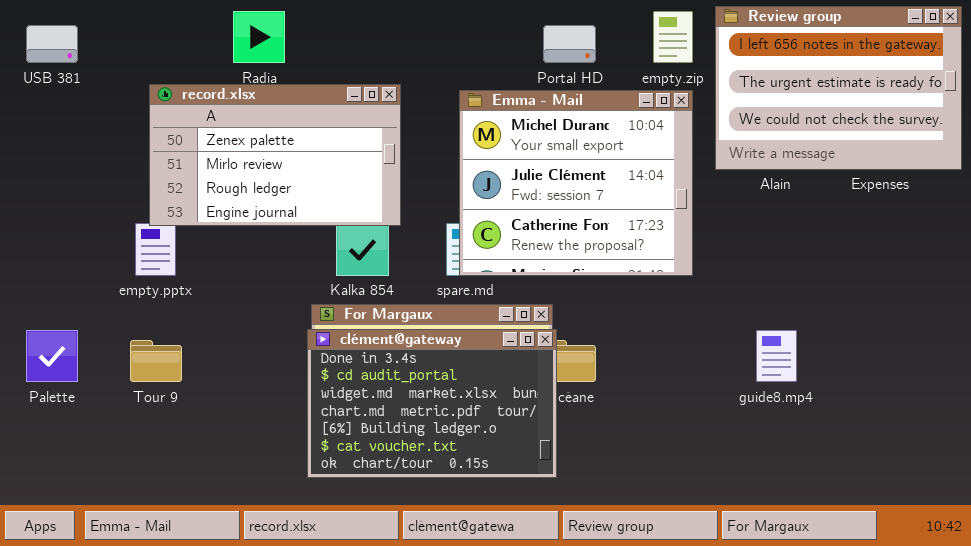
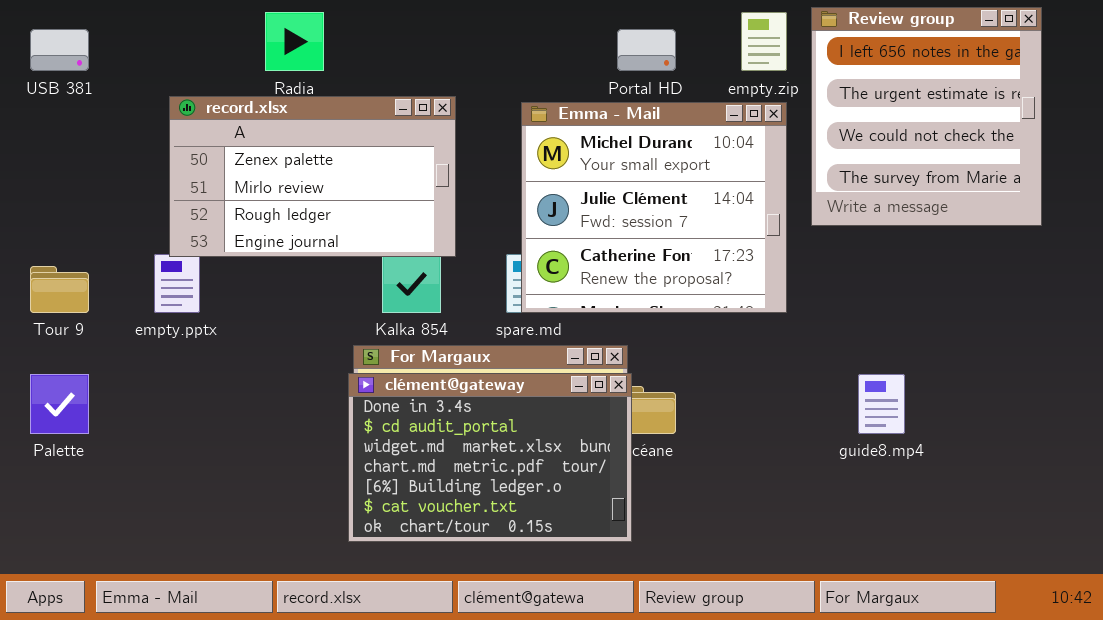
Review group: [715,6,962,170] -> [811,7,1042,226], resized
Tour 9: [130,340,182,382] -> [30,266,89,313], moved

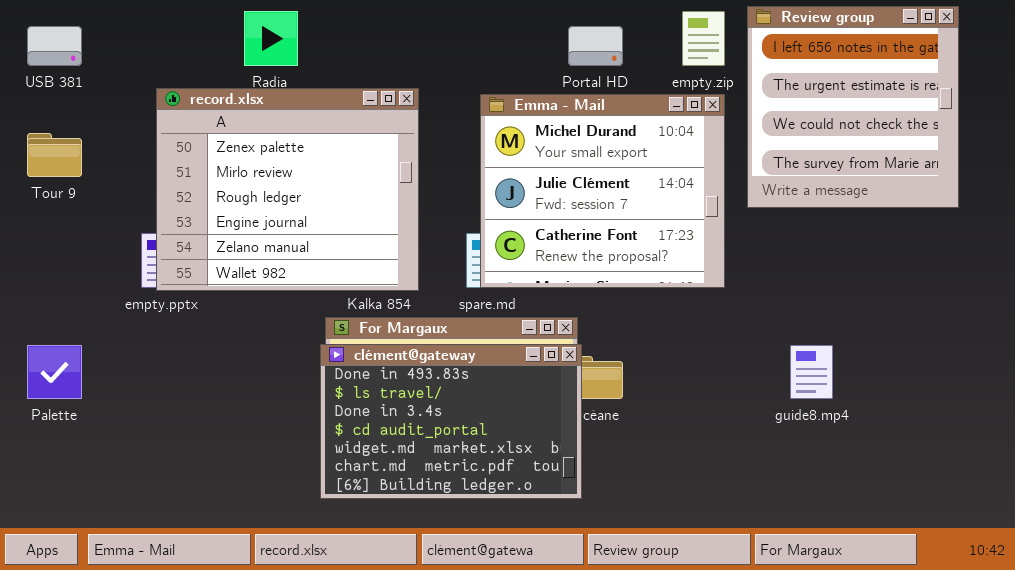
record.xlsx: [169,96,456,257] -> [156,88,419,291], resized
Tour 9: [30,266,89,313] -> [27,133,82,177], moved
clément@gateway: [348,373,632,542] -> [320,344,582,499], scrolled up 2 rows

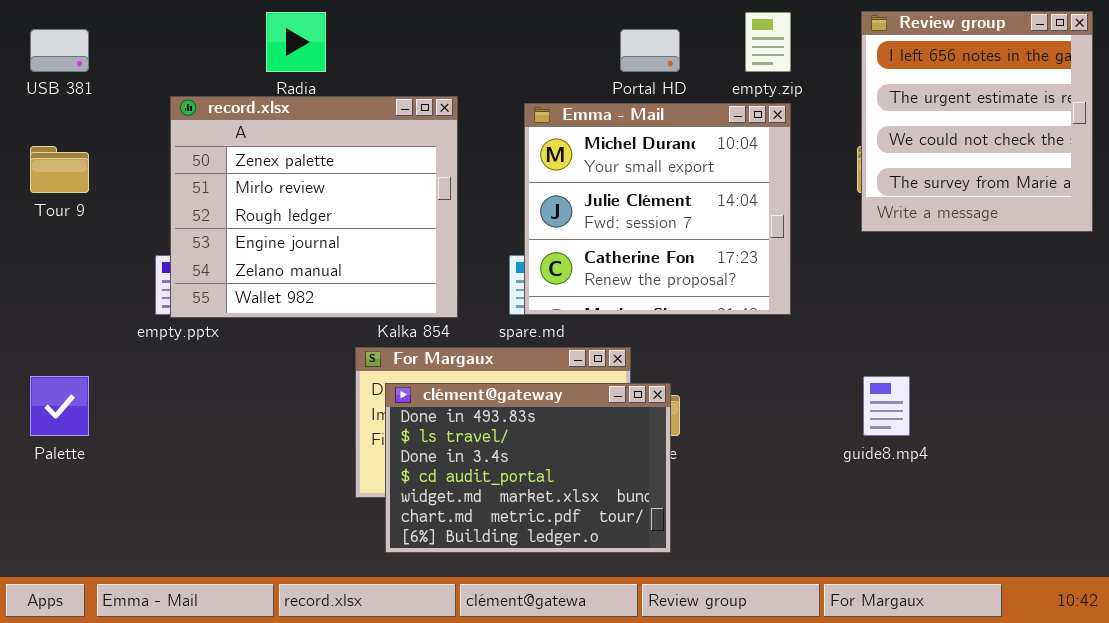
Review group: [747,6,959,208] -> [861,11,1093,232], moved
clément@gateway: [320,344,582,499] -> [385,383,671,553], moved

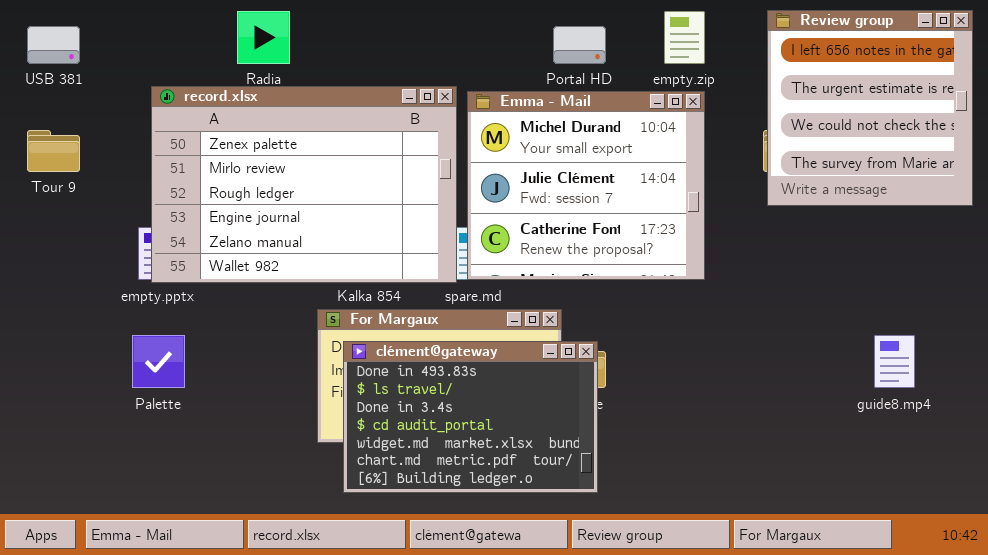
record.xlsx: [170,96,458,318] -> [151,86,457,283], resized
Palette: [30,376,89,436] -> [132,335,185,388], moved
guide8.mp4: [863,376,910,436] -> [874,335,915,388], moved

